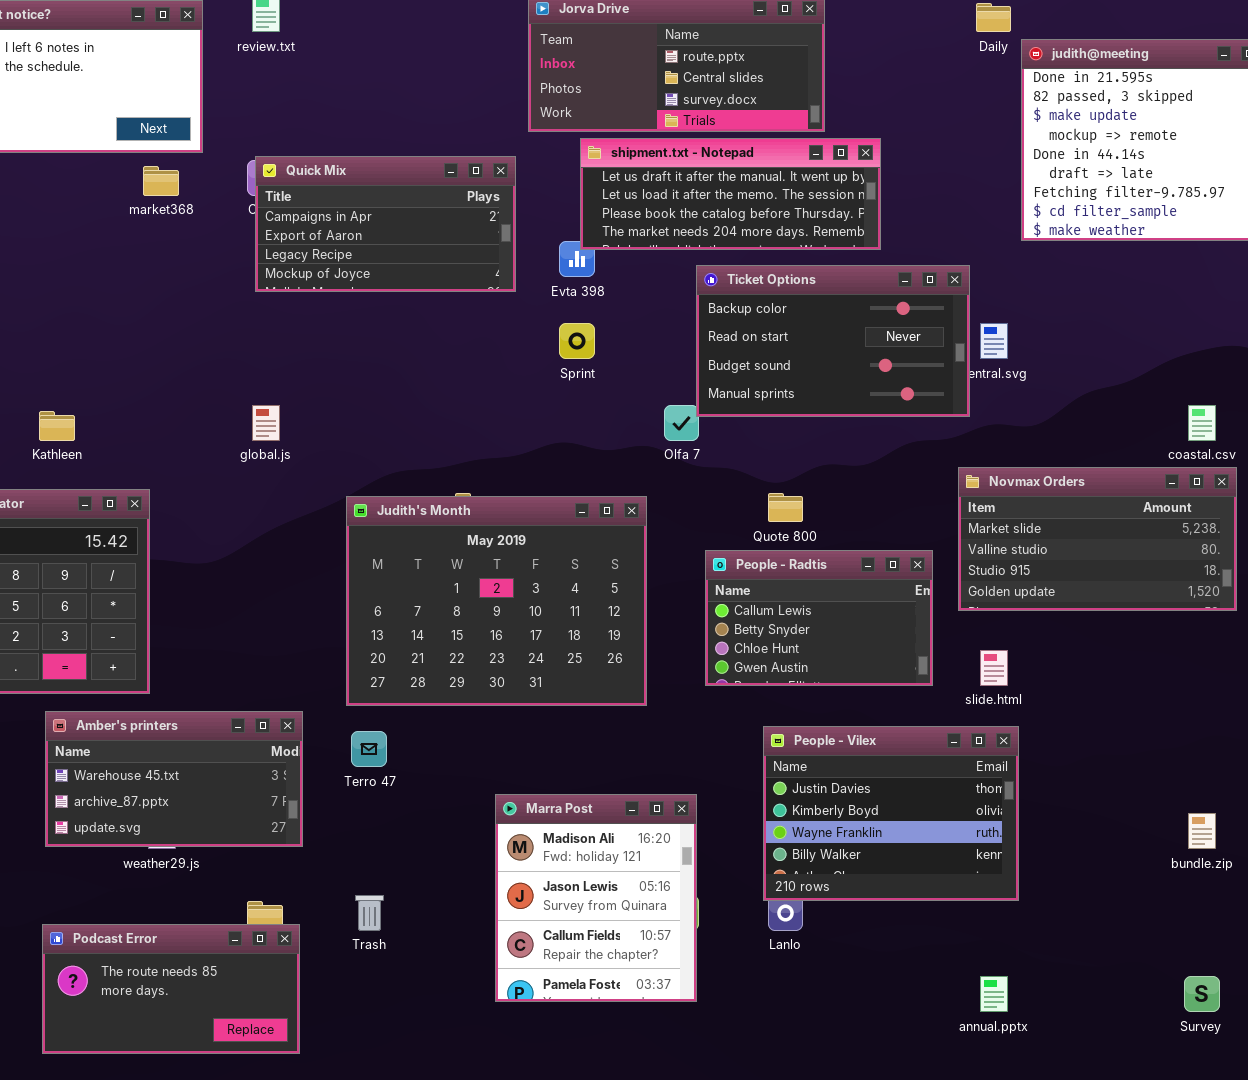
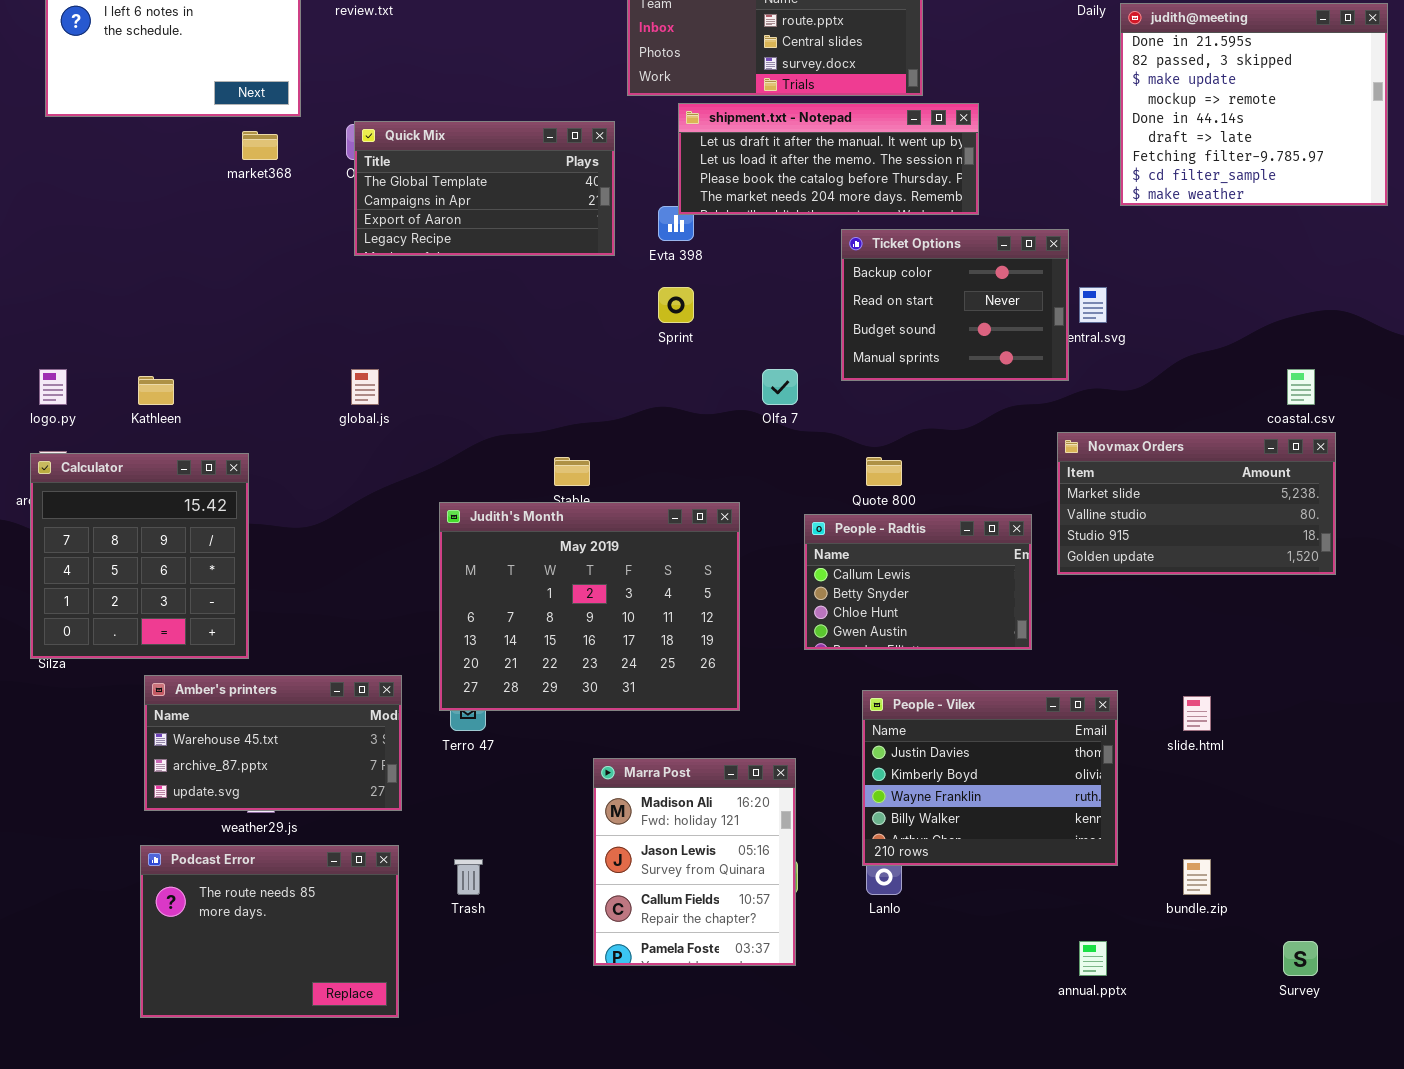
Quick Mix: [255,156,516,292] -> [354,121,615,256], scrolled up 1 row
Ticket Options: [696,265,970,417] -> [841,229,1069,381], resized
Judith's Month: [346,496,647,706] -> [439,502,740,711], moved
slide.html: [980,650,1008,686] -> [1183,696,1211,731], moved
bundle.zip: [1188,813,1216,849] -> [1183,859,1211,895], moved
Podcast Error: [42,924,300,1054] -> [140,845,399,1018], resized

